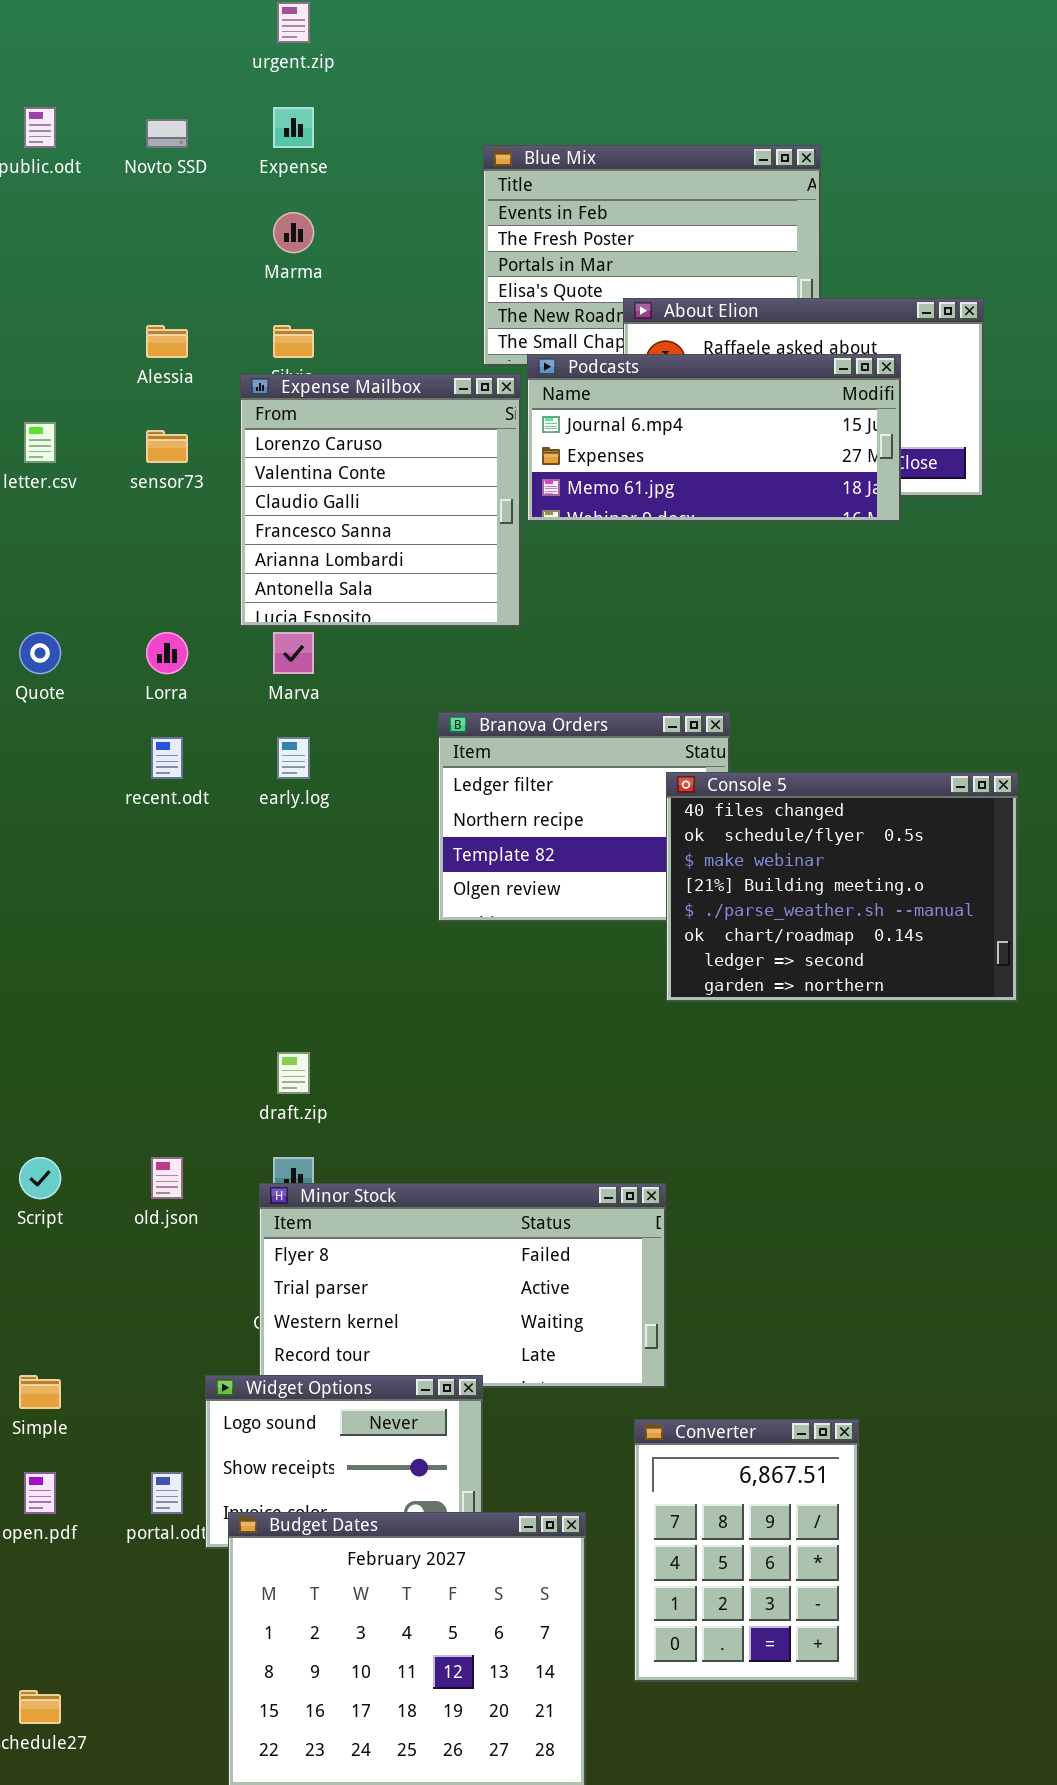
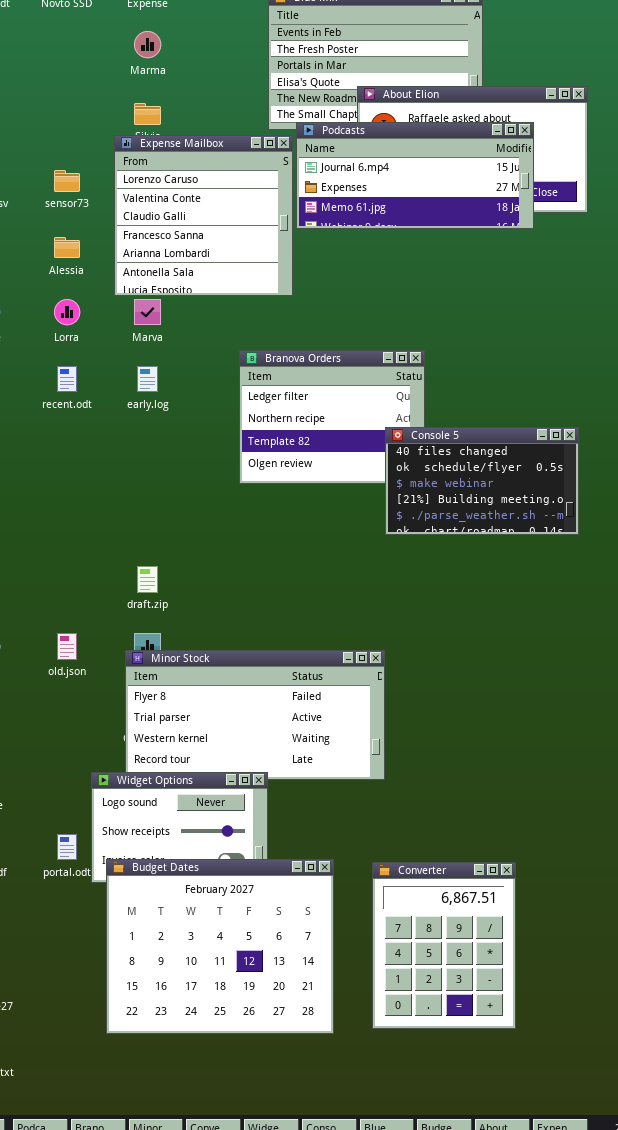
Alessia: [146,325,188,358] -> [54,237,80,258], moved
Console 5: [666,772,1018,1002] -> [385,427,579,535], resized
Converter: [634,1419,859,1682] -> [372,862,516,1029], moved

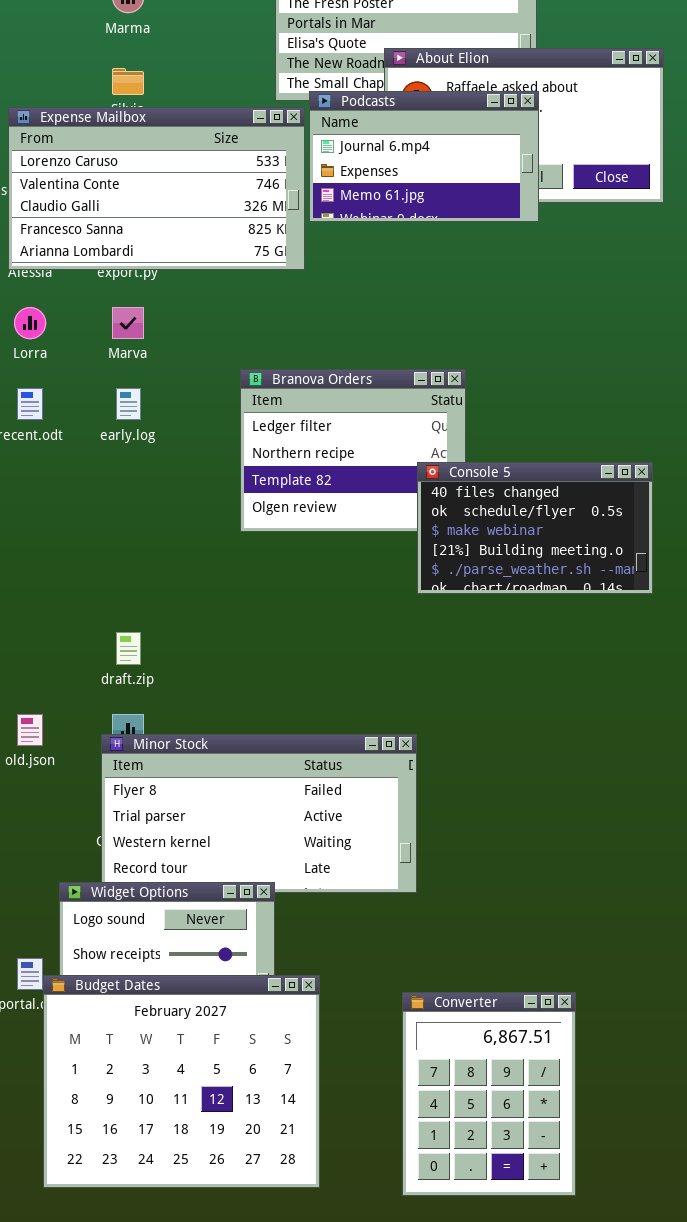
Podcasts: [296,122,534,229] -> [309,91,539,222], resized
Expense Mailbox: [114,135,293,296] -> [8,107,305,270], resized
Budget Dates: [106,859,334,1034] -> [43,975,320,1188], moved

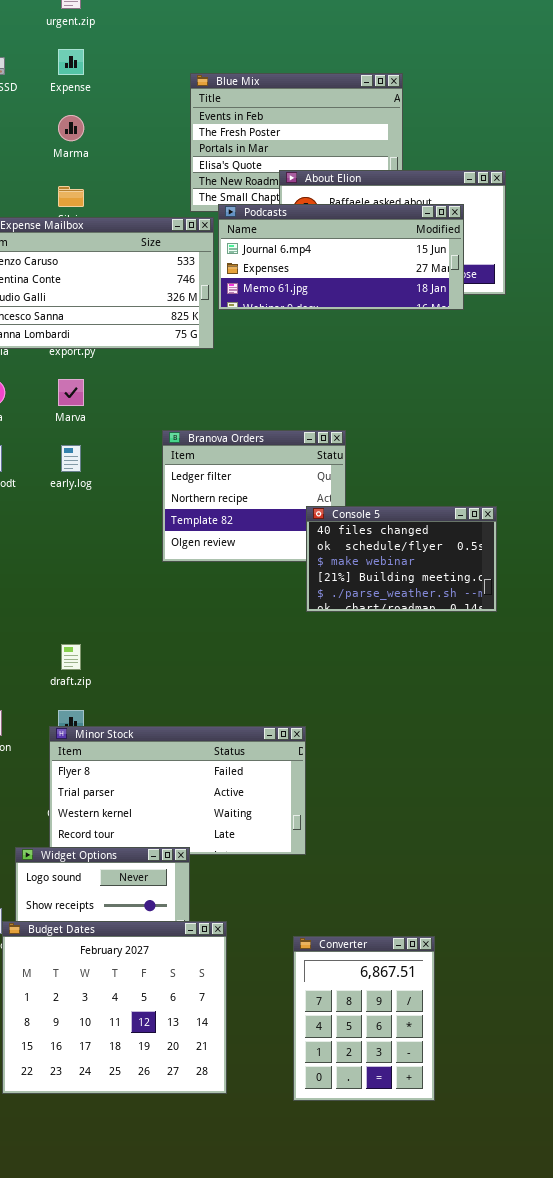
Podcasts: [309,91,539,222] -> [218,204,464,310], resized

